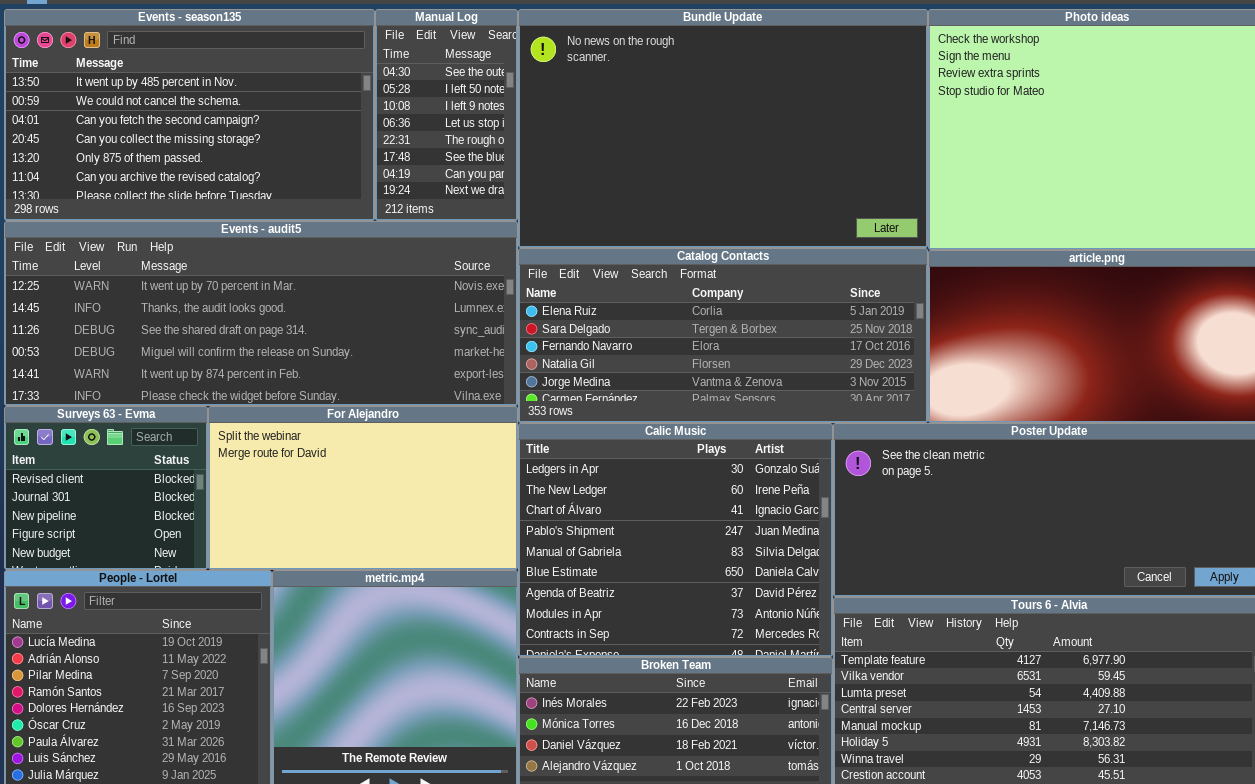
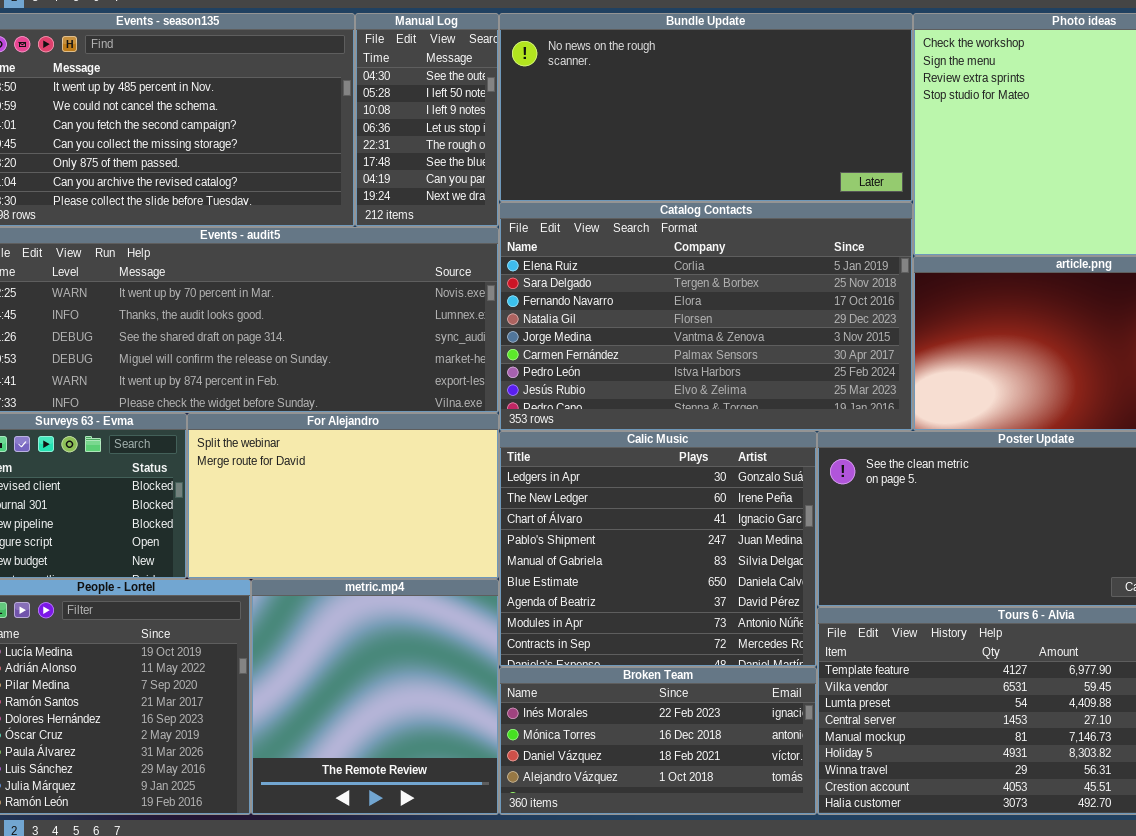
Bundle Update: [518,9,928,248] -> [499,13,913,202], resized
Catalog Contacts: [518,248,928,423] -> [499,202,913,431], resized

